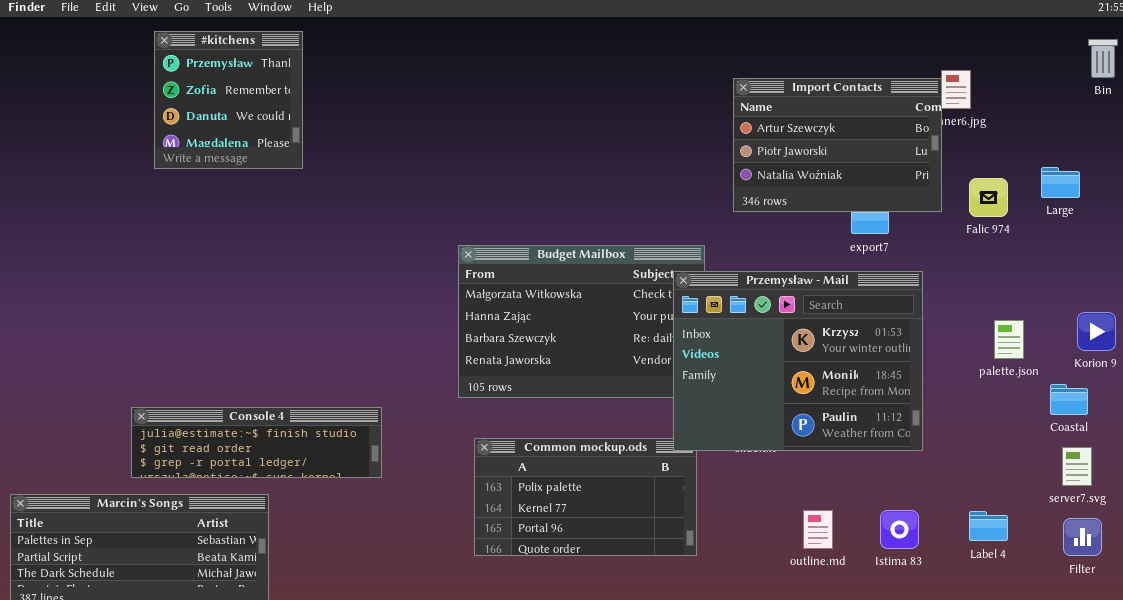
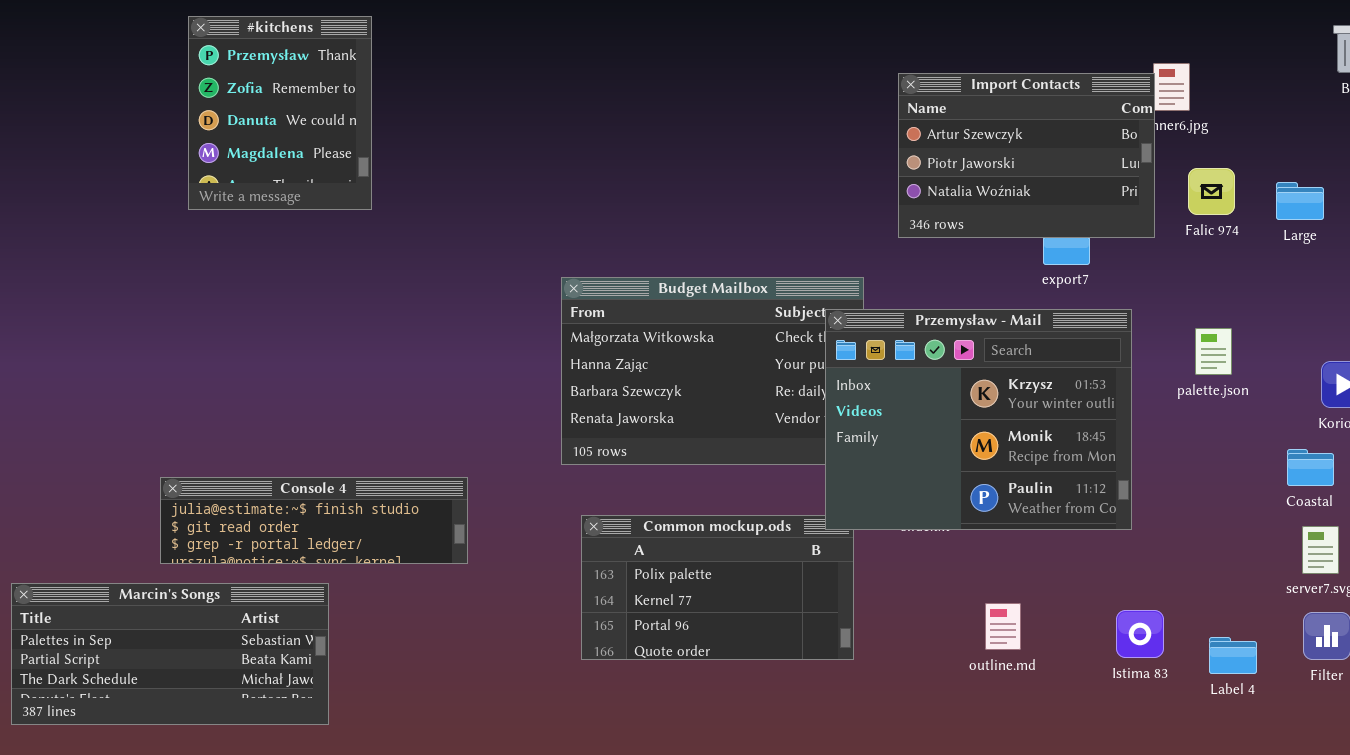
#kitchens: [154,31,303,169] -> [188,16,372,210], resized
Falic 974: [969,178,1008,217] -> [1188,168,1235,215], moved
palette.json: [994,320,1024,359] -> [1195,328,1232,375], moved
Istima 83: [880,510,919,549] -> [1116,610,1164,658], moved
Label 4: [969,511,1008,541] -> [1209,637,1257,674], moved

